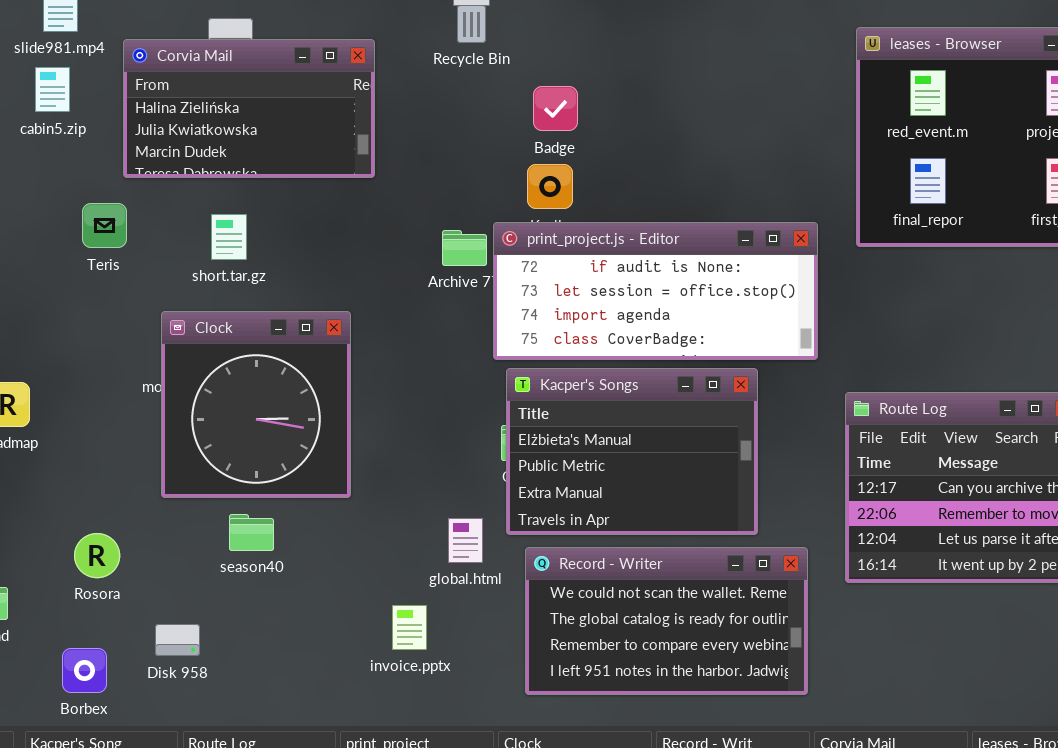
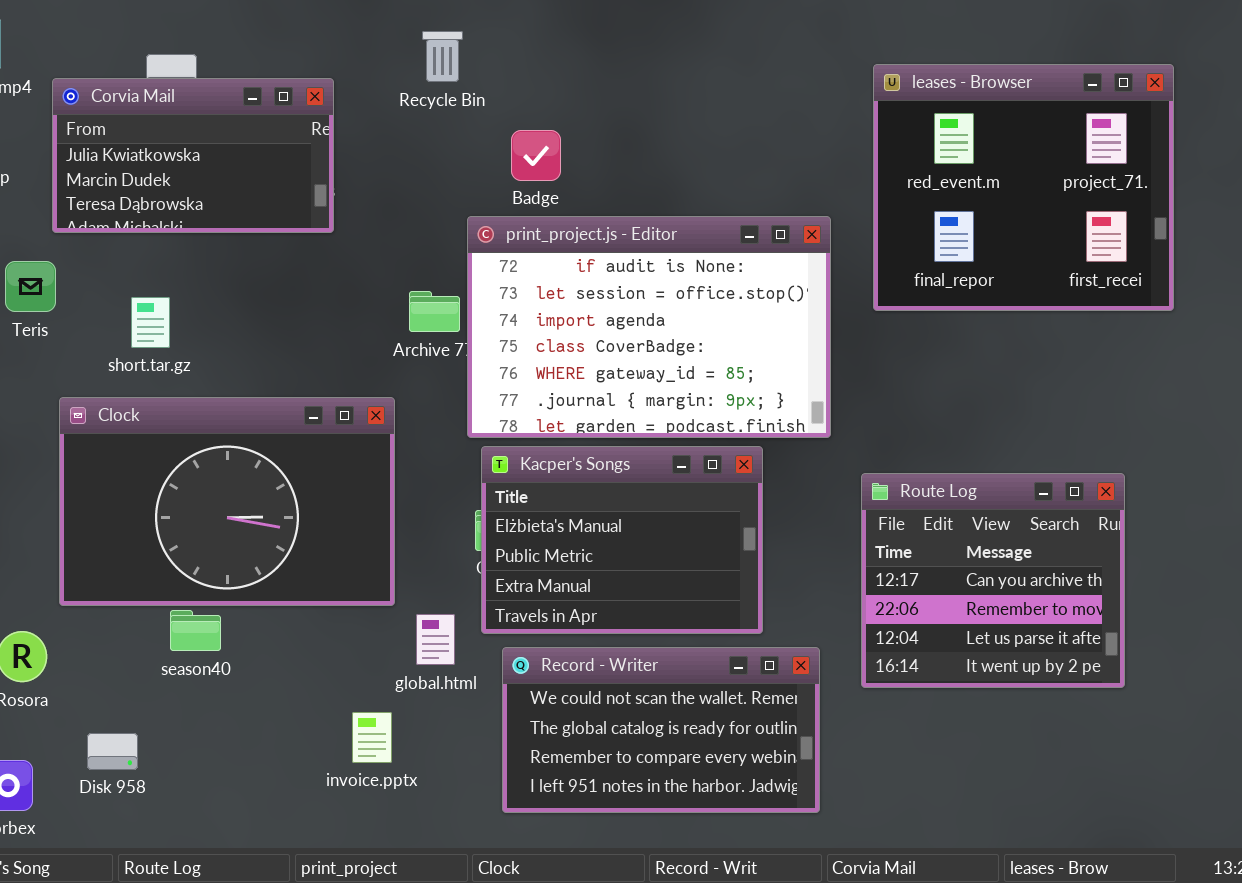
Corvia Mail: [123,39,375,178] -> [52,78,334,233], scrolled down 1 row
short.tar.gz: [211,214,247,260] -> [131,297,170,348], moved
print_project.js - Editor: [493,222,818,360] -> [467,216,831,438], resized
Clock: [161,311,351,498] -> [59,397,395,606], moved, resized

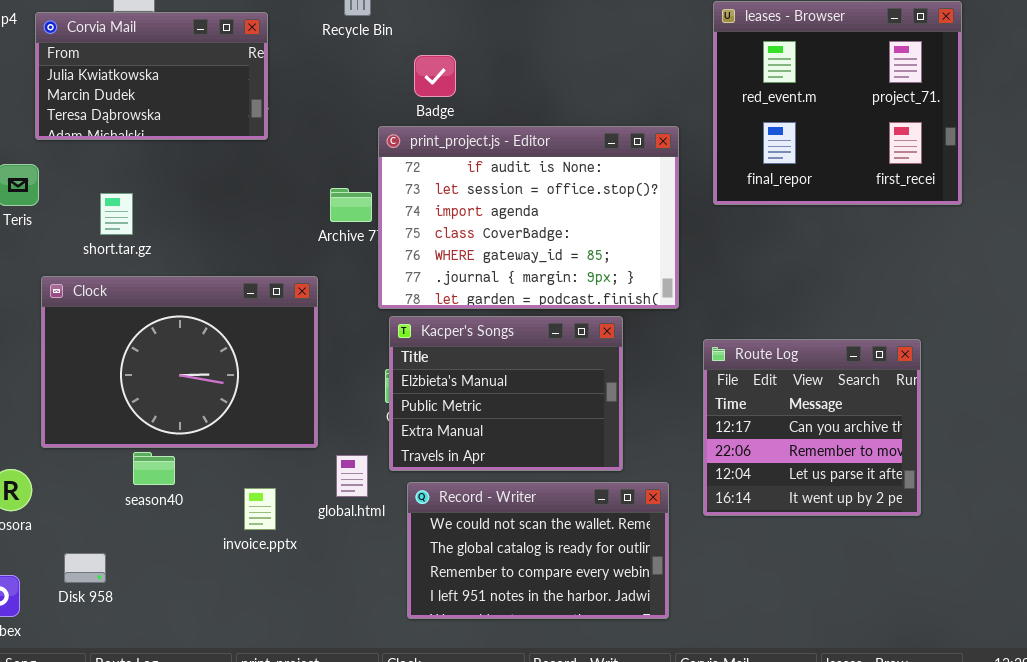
invoice.pptx: [352,712,392,763] -> [244,488,276,530], moved

